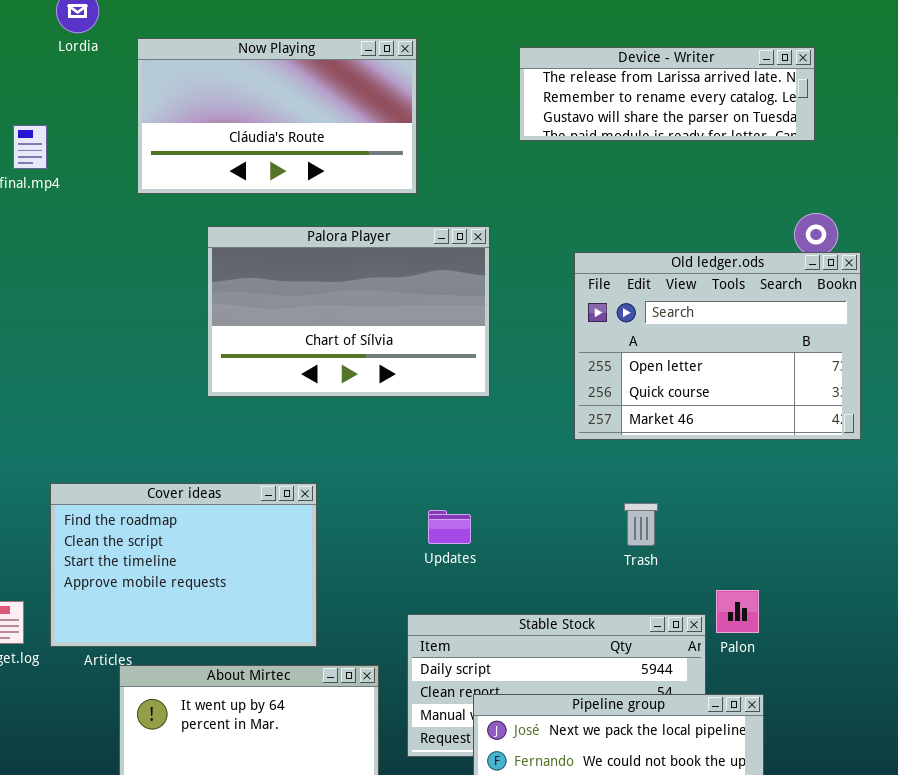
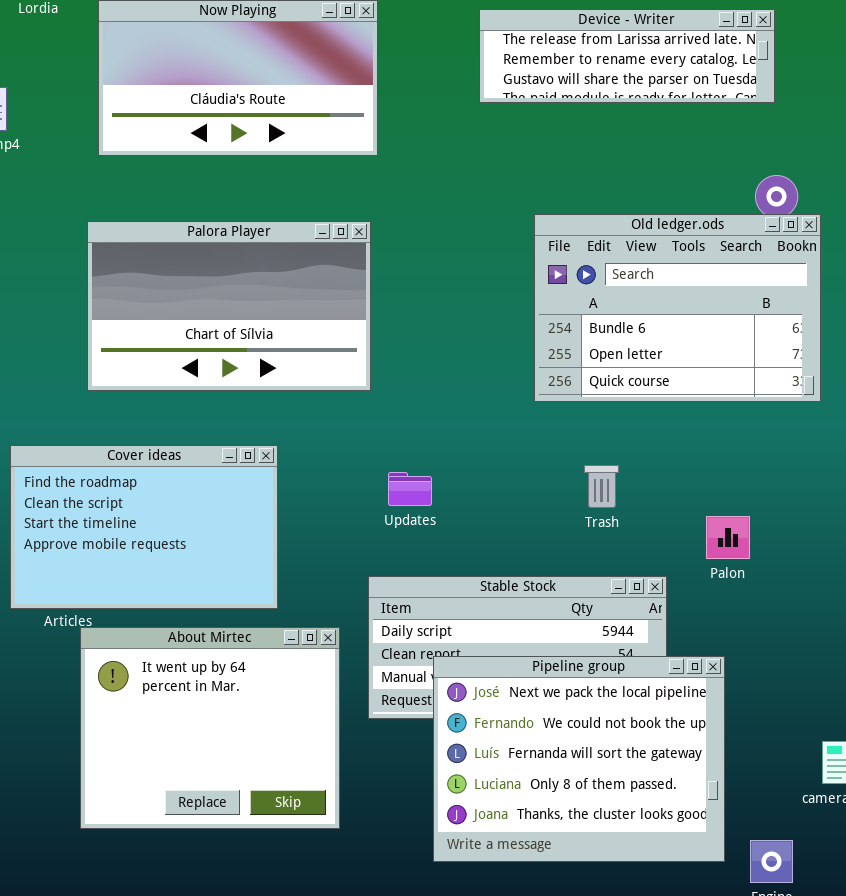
Palora Player: [207,226,490,397] -> [87,221,371,391], moved
Old ledger.ods: [574,252,861,440] -> [534,214,821,402], scrolled up 1 row
Palon: [716,590,759,633] -> [706,516,750,559], moved

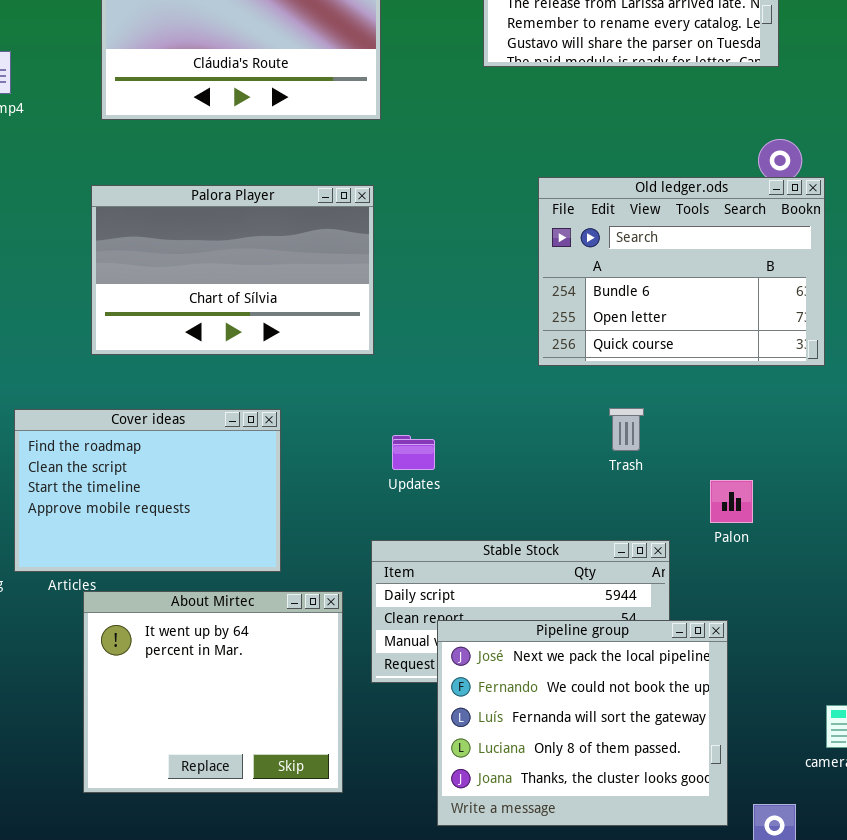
Trash: [584,465,619,508] -> [609,408,644,451], moved

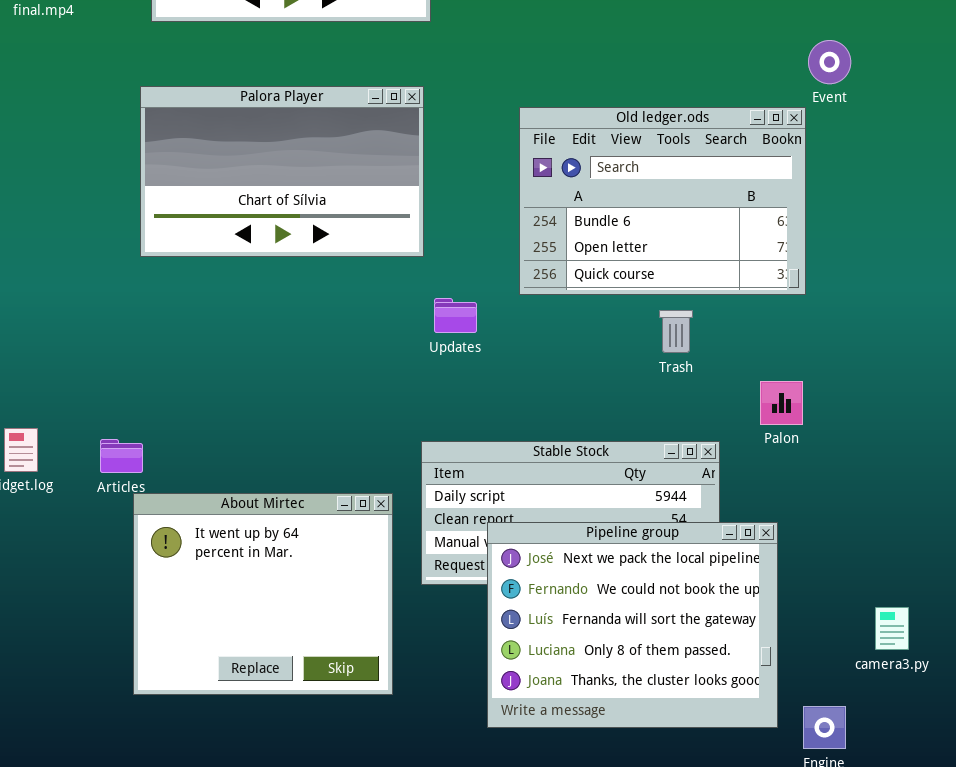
Old ledger.ods: [538,177,825,366] -> [519,107,806,295], moved
Cover ideas: [14,409,281,572] -> none, closed
Updates: [392,435,435,470] -> [434,298,477,333], moved

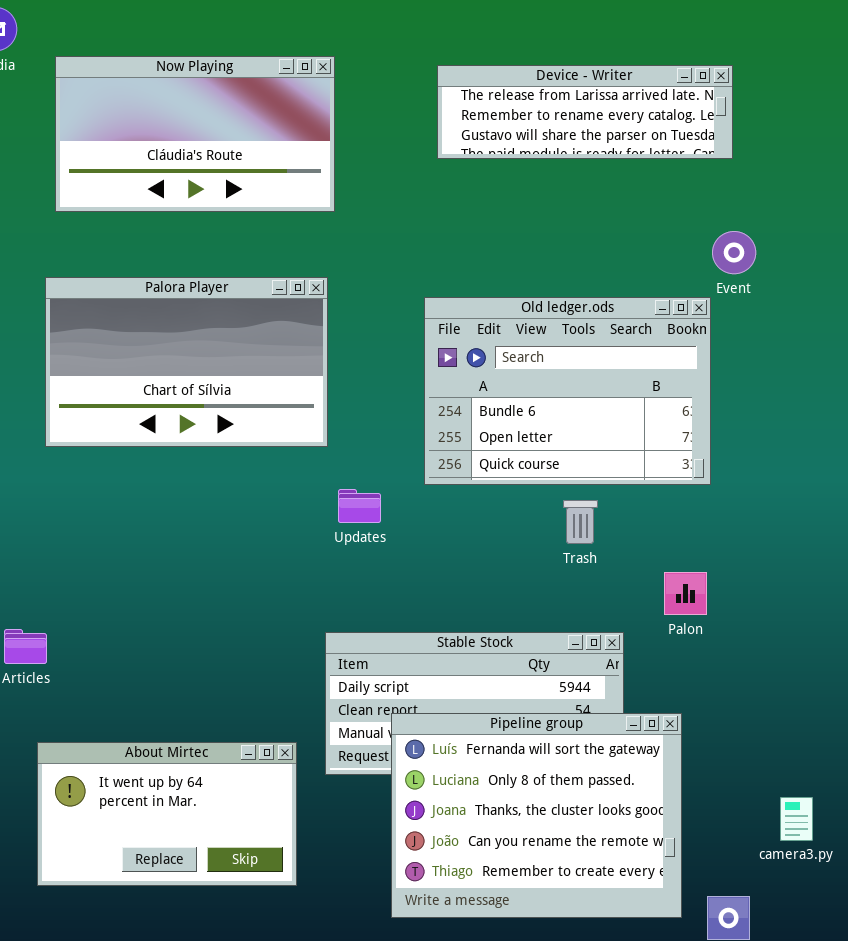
About Mirtec: [133,493,393,695] -> [37,742,297,886], resized
Pipeline group: [487,522,778,728] -> [391,713,682,918], scrolled down 2 rows

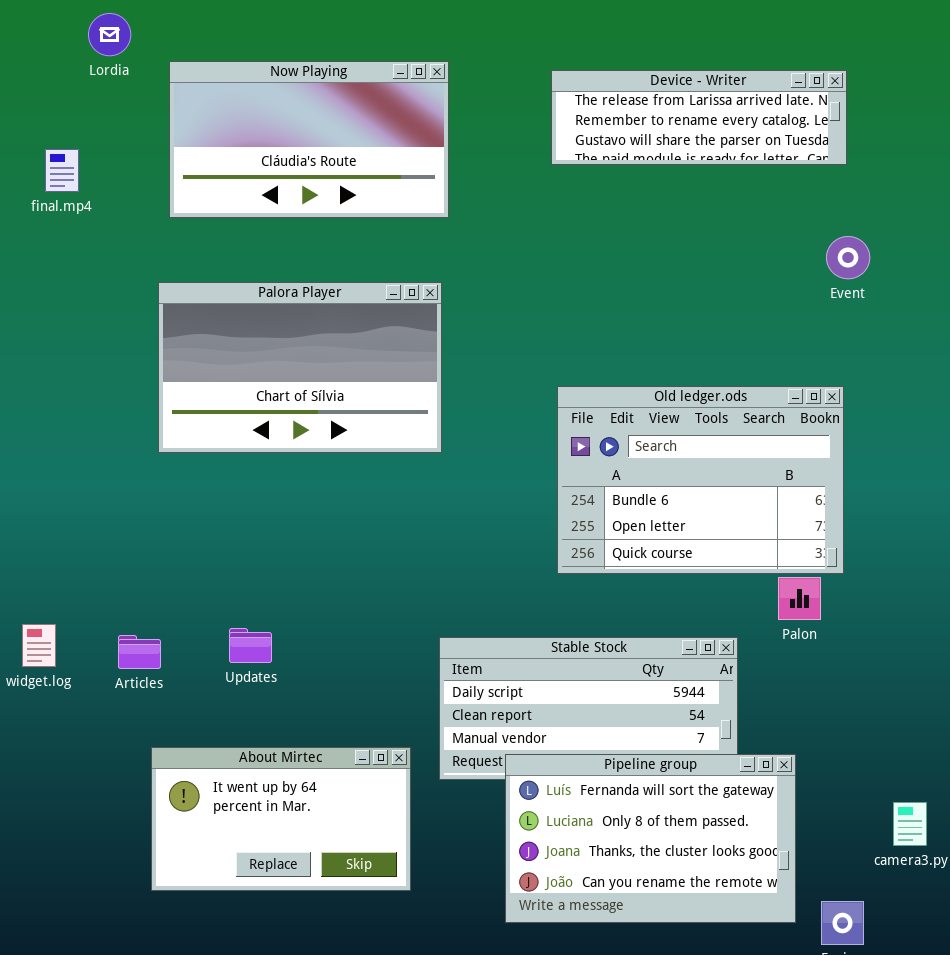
Old ledger.ods: [424,297,711,485] -> [557,386,844,574], moved
Updates: [338,489,381,523] -> [229,628,272,663], moved
Pipeline group: [391,713,682,918] -> [505,754,796,923], resized

